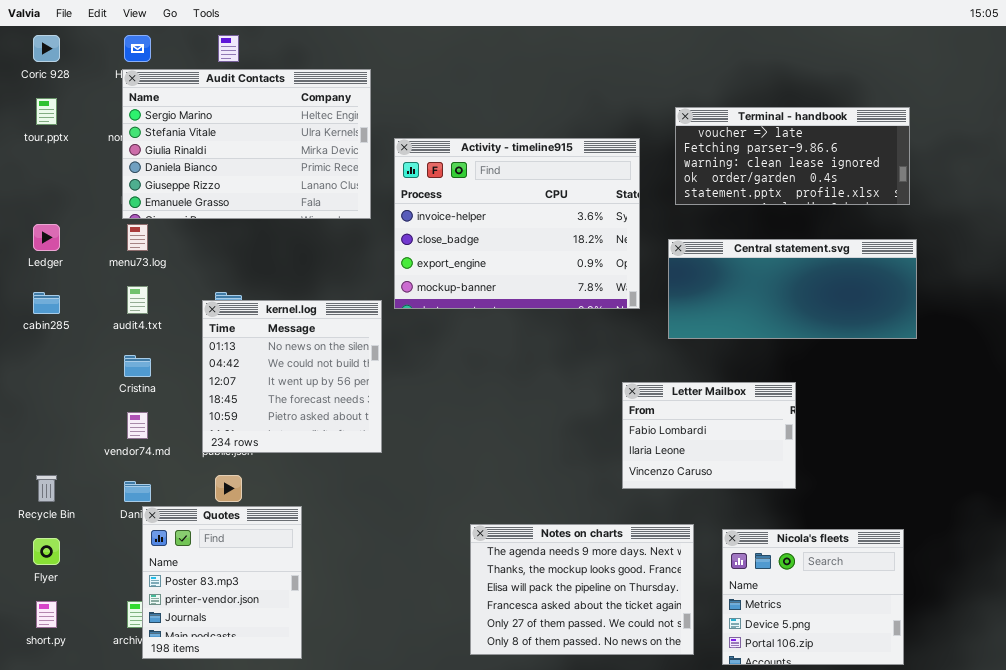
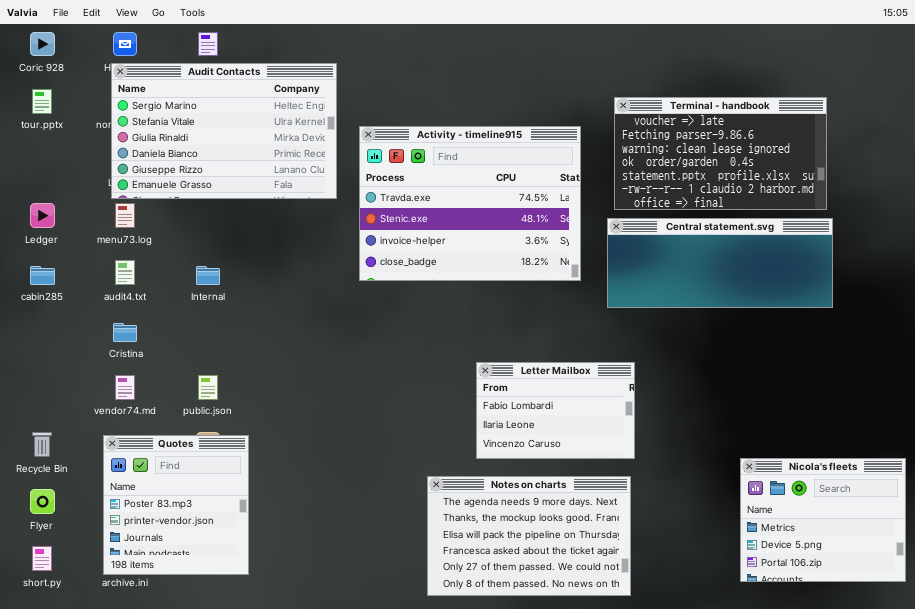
Terminal - handbook: [675,107,910,205] -> [614,97,827,210], resized
Activity - timeline915: [394,138,640,309] -> [359,126,581,281], scrolled up 2 rows
kernel.log: [202,300,382,453] -> none, closed
Letter Mailbox: [622,382,796,489] -> [476,362,635,459], moved
Quotes: [142,506,302,659] -> [103,435,249,575], moved
Nicola's fleets: [722,529,904,665] -> [740,458,906,582], moved

